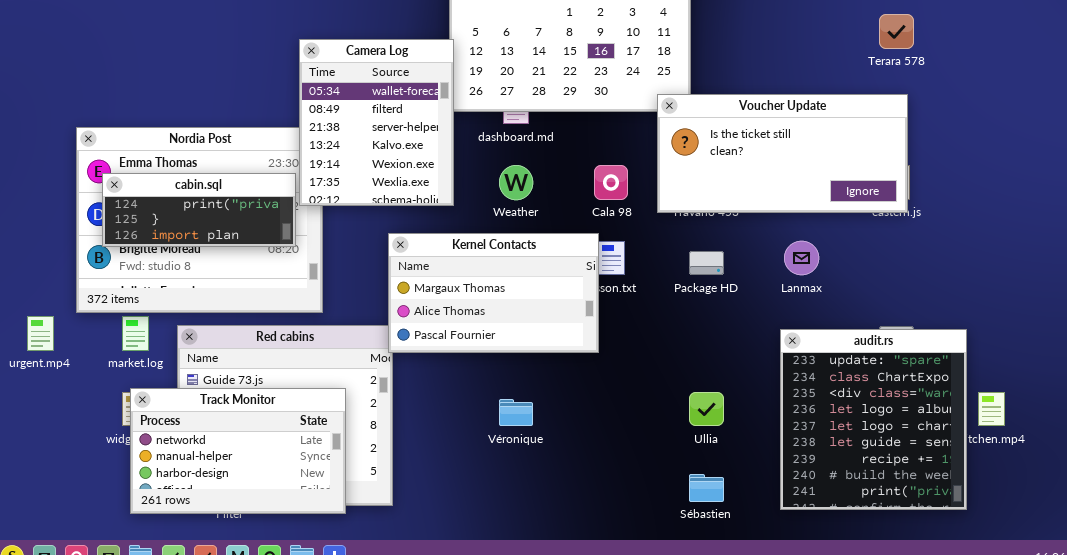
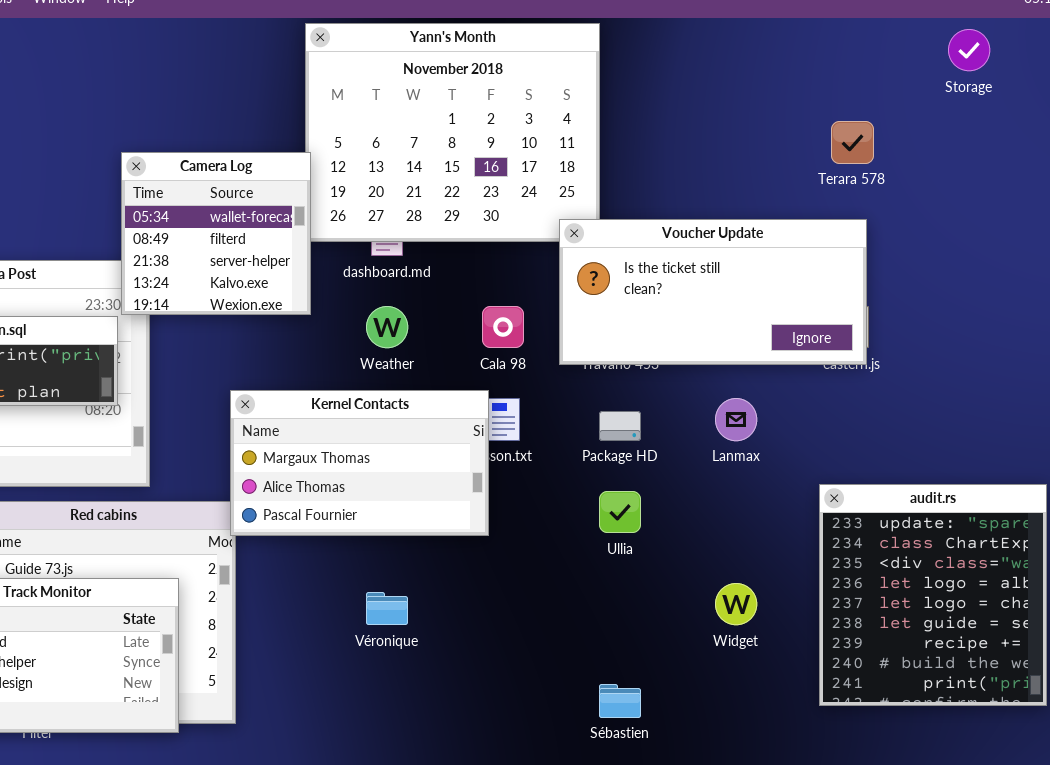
Camera Log: [299,39,454,206] -> [121,152,311,315], resized
audit.rs: [780,329,967,510] -> [819,484,1047,706], moved
Ullia: [689,392,724,426] -> [599,491,641,533], moved

